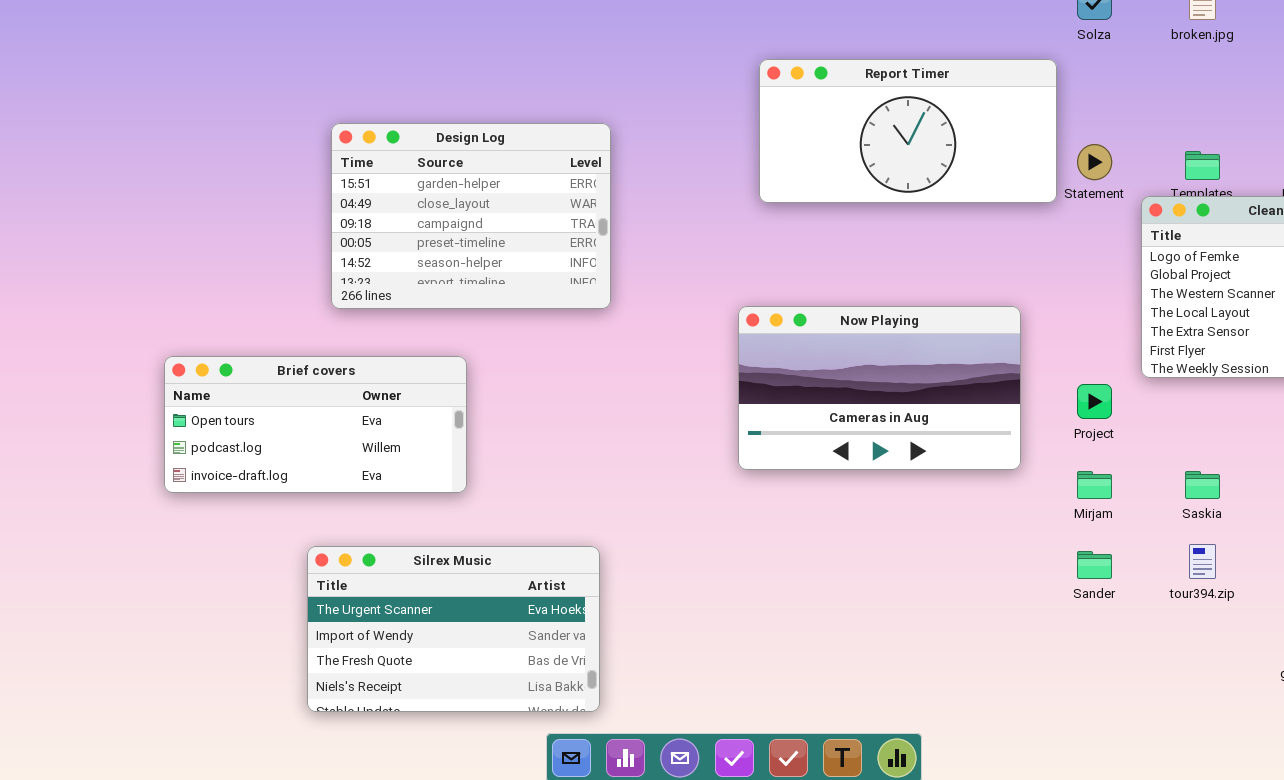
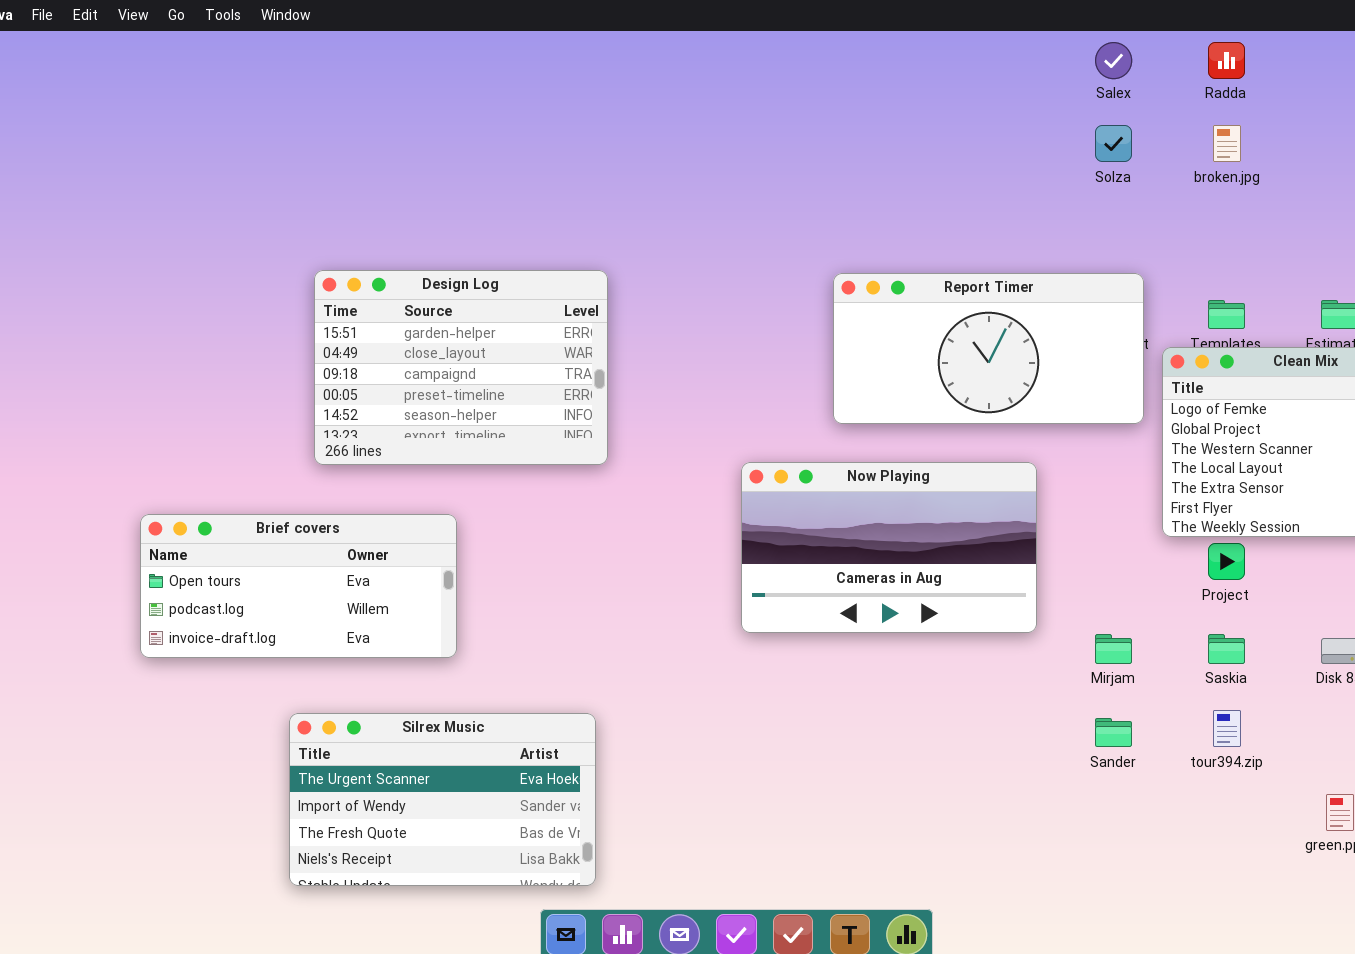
Report Timer: [759,59,1057,203] -> [833,273,1144,424], moved
Project: [1077,384,1112,419] -> [1208,543,1245,580], moved

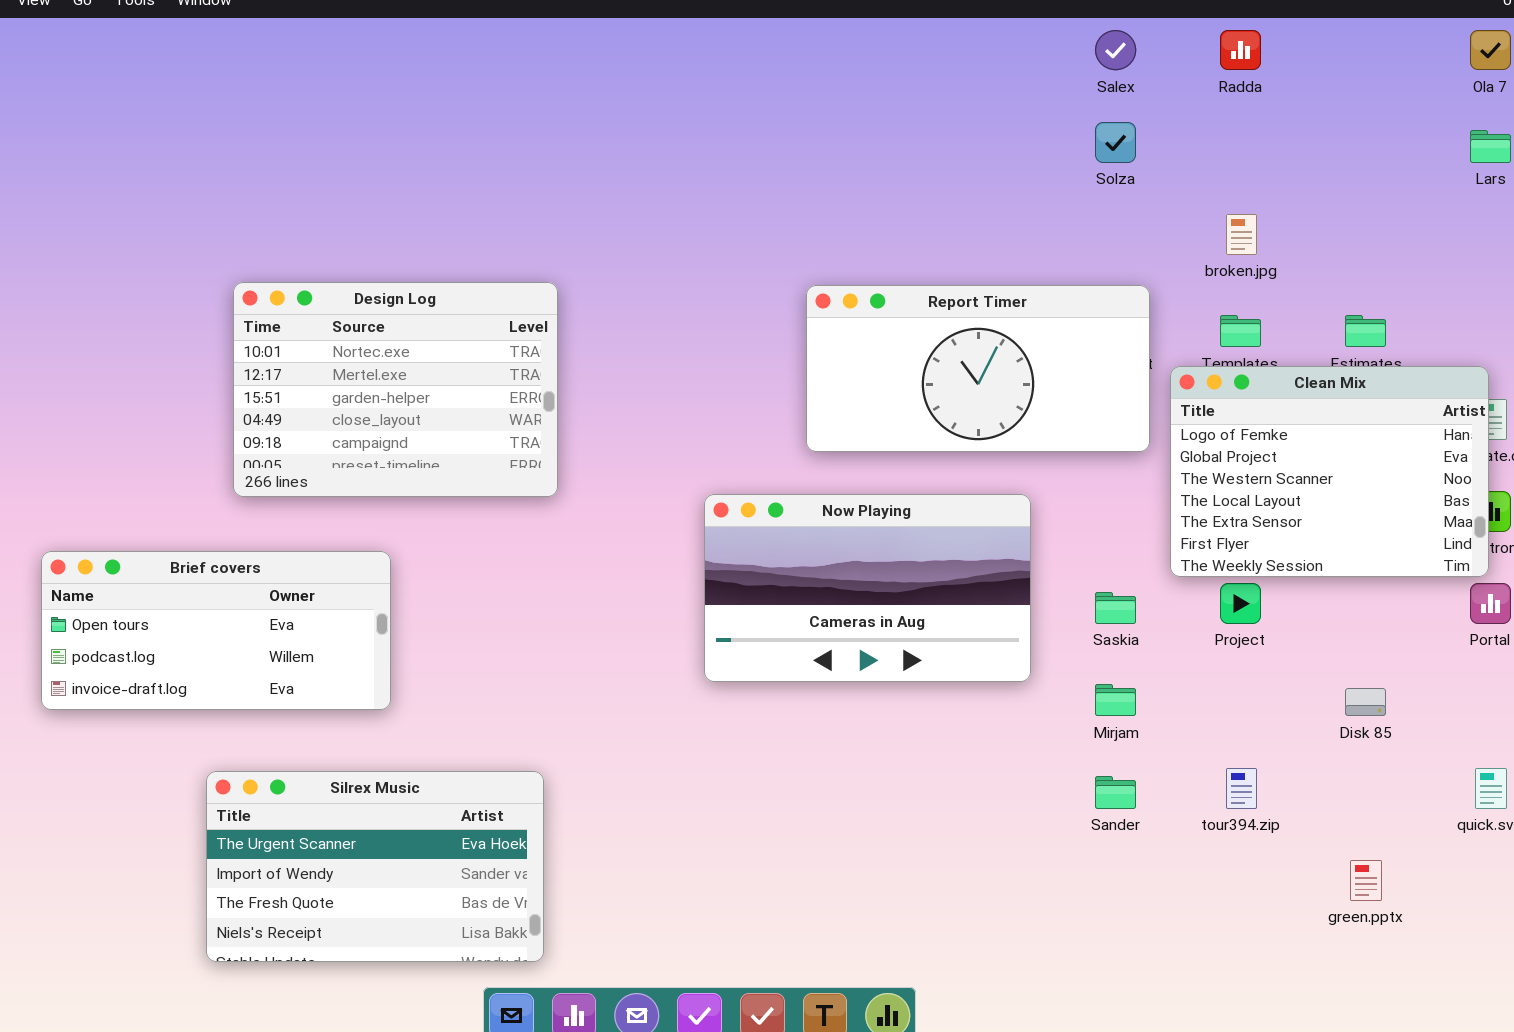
broken.jpg: [1213,125,1241,162] -> [1226,214,1257,255], moved
Design Log: [314,270,608,465] -> [233,282,558,497], scrolled up 2 rows
Saskia: [1208,634,1245,664] -> [1095,592,1136,624], moved

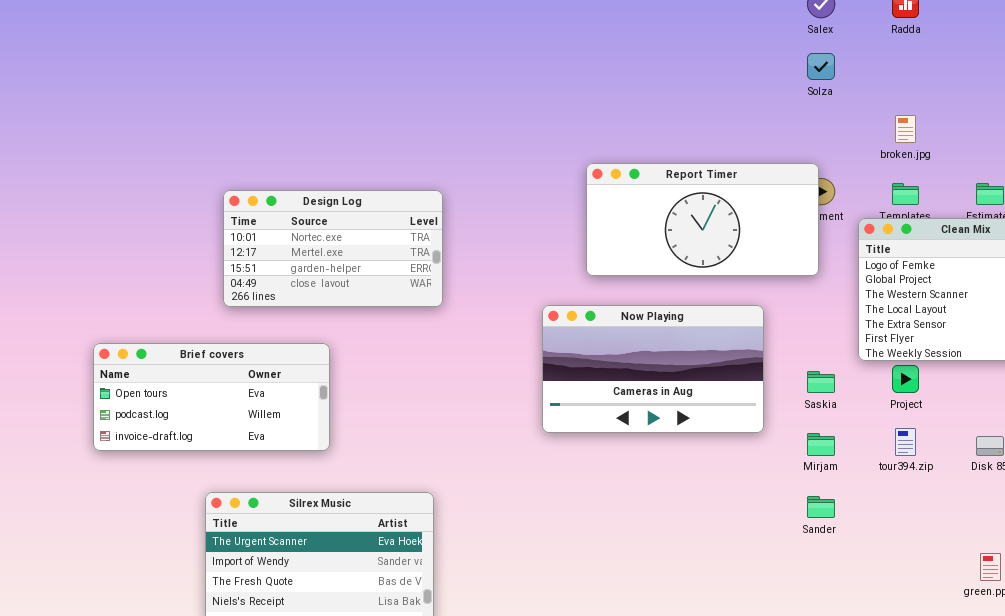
Design Log: [233,282,558,497] -> [223,190,443,307], resized
Report Timer: [806,285,1150,452] -> [586,163,819,276], moved
tour394.zip: [1226,768,1257,809] -> [895,428,916,456], moved

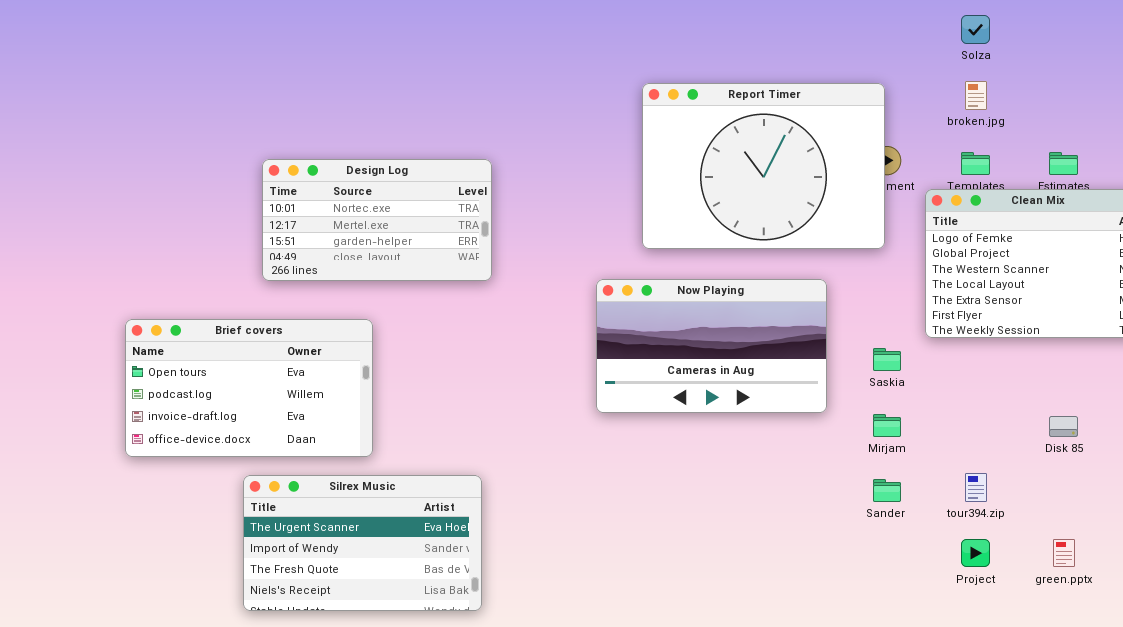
Solza: [807,53,835,80] -> [961,15,990,44], moved
Report Timer: [586,163,819,276] -> [642,83,885,249], resized
Brief covers: [93,343,330,451] -> [125,319,373,457], resized
Project: [892,365,919,393] -> [961,539,990,567], moved
tour394.zip: [895,428,916,456] -> [965,473,987,502], moved

